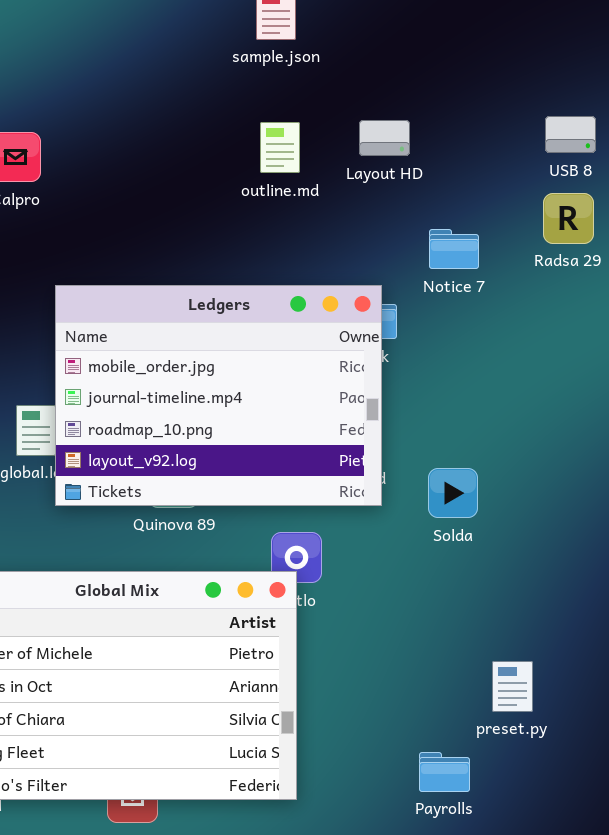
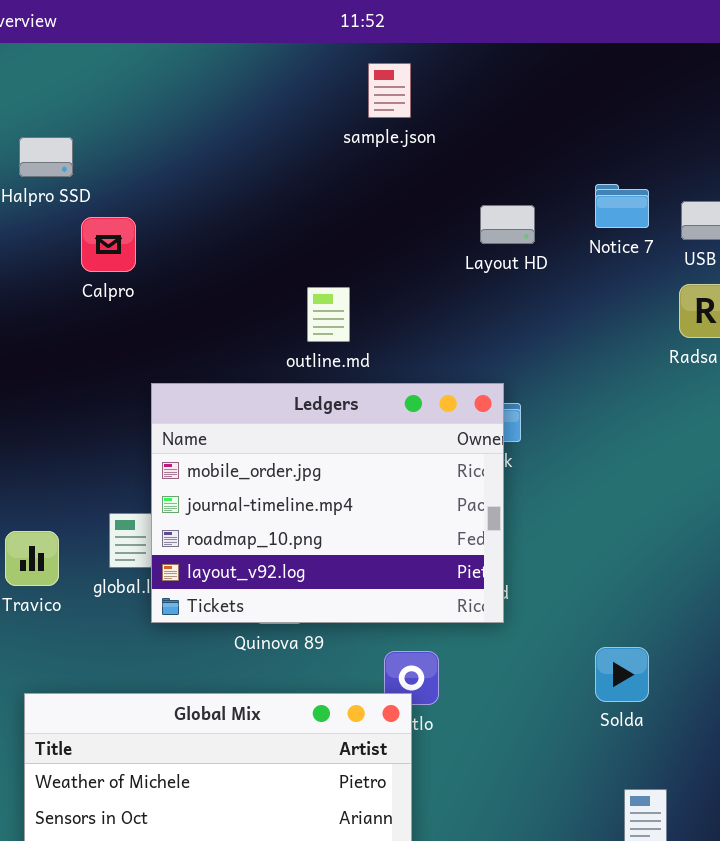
outline.md: [260,122,300,173] -> [307,287,350,342], moved
Notice 7: [429,229,479,269] -> [595,184,649,228], moved
Solda: [428,468,478,518] -> [595,647,649,702], moved

